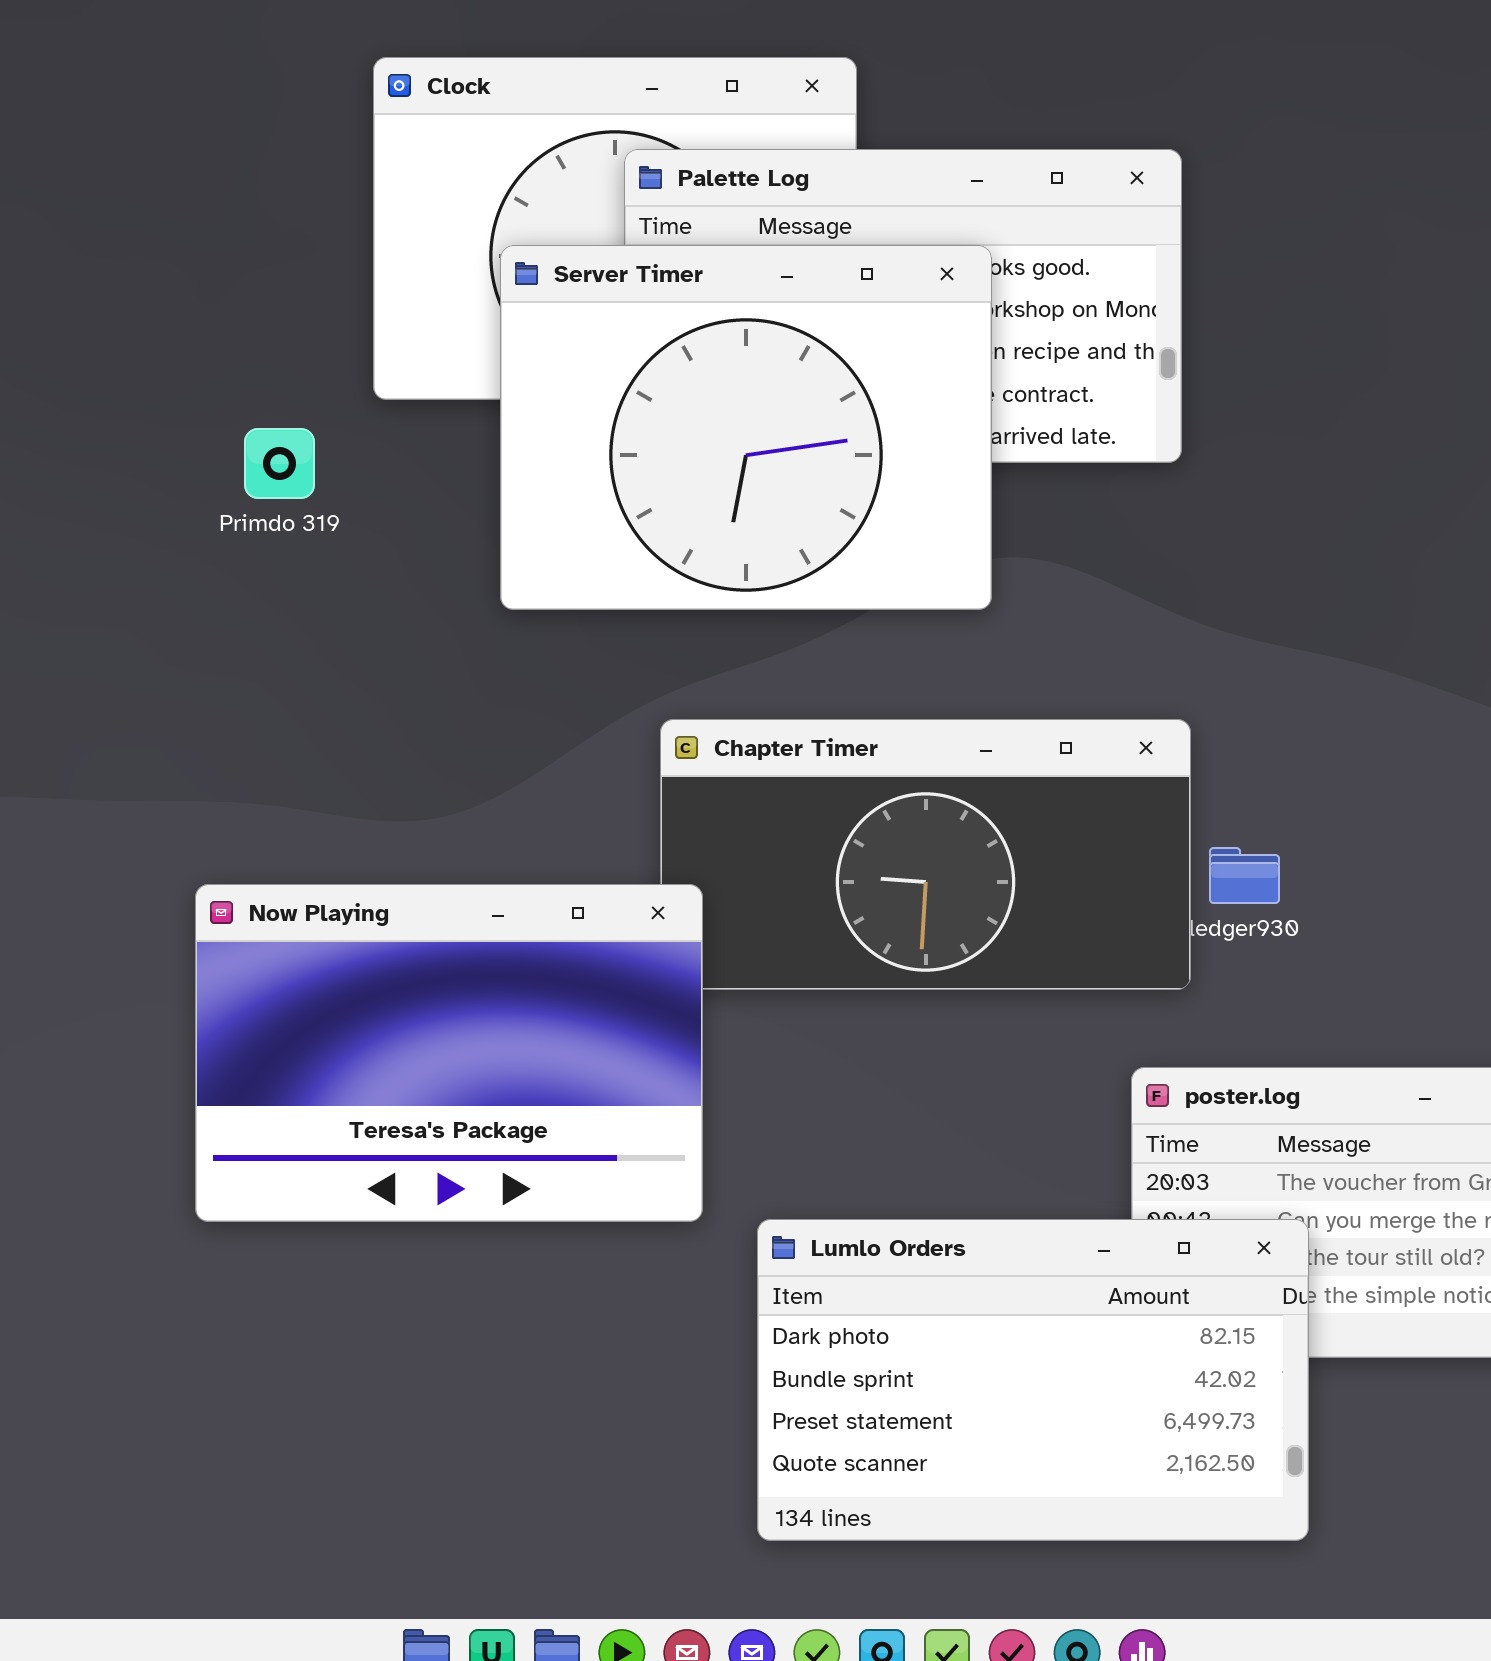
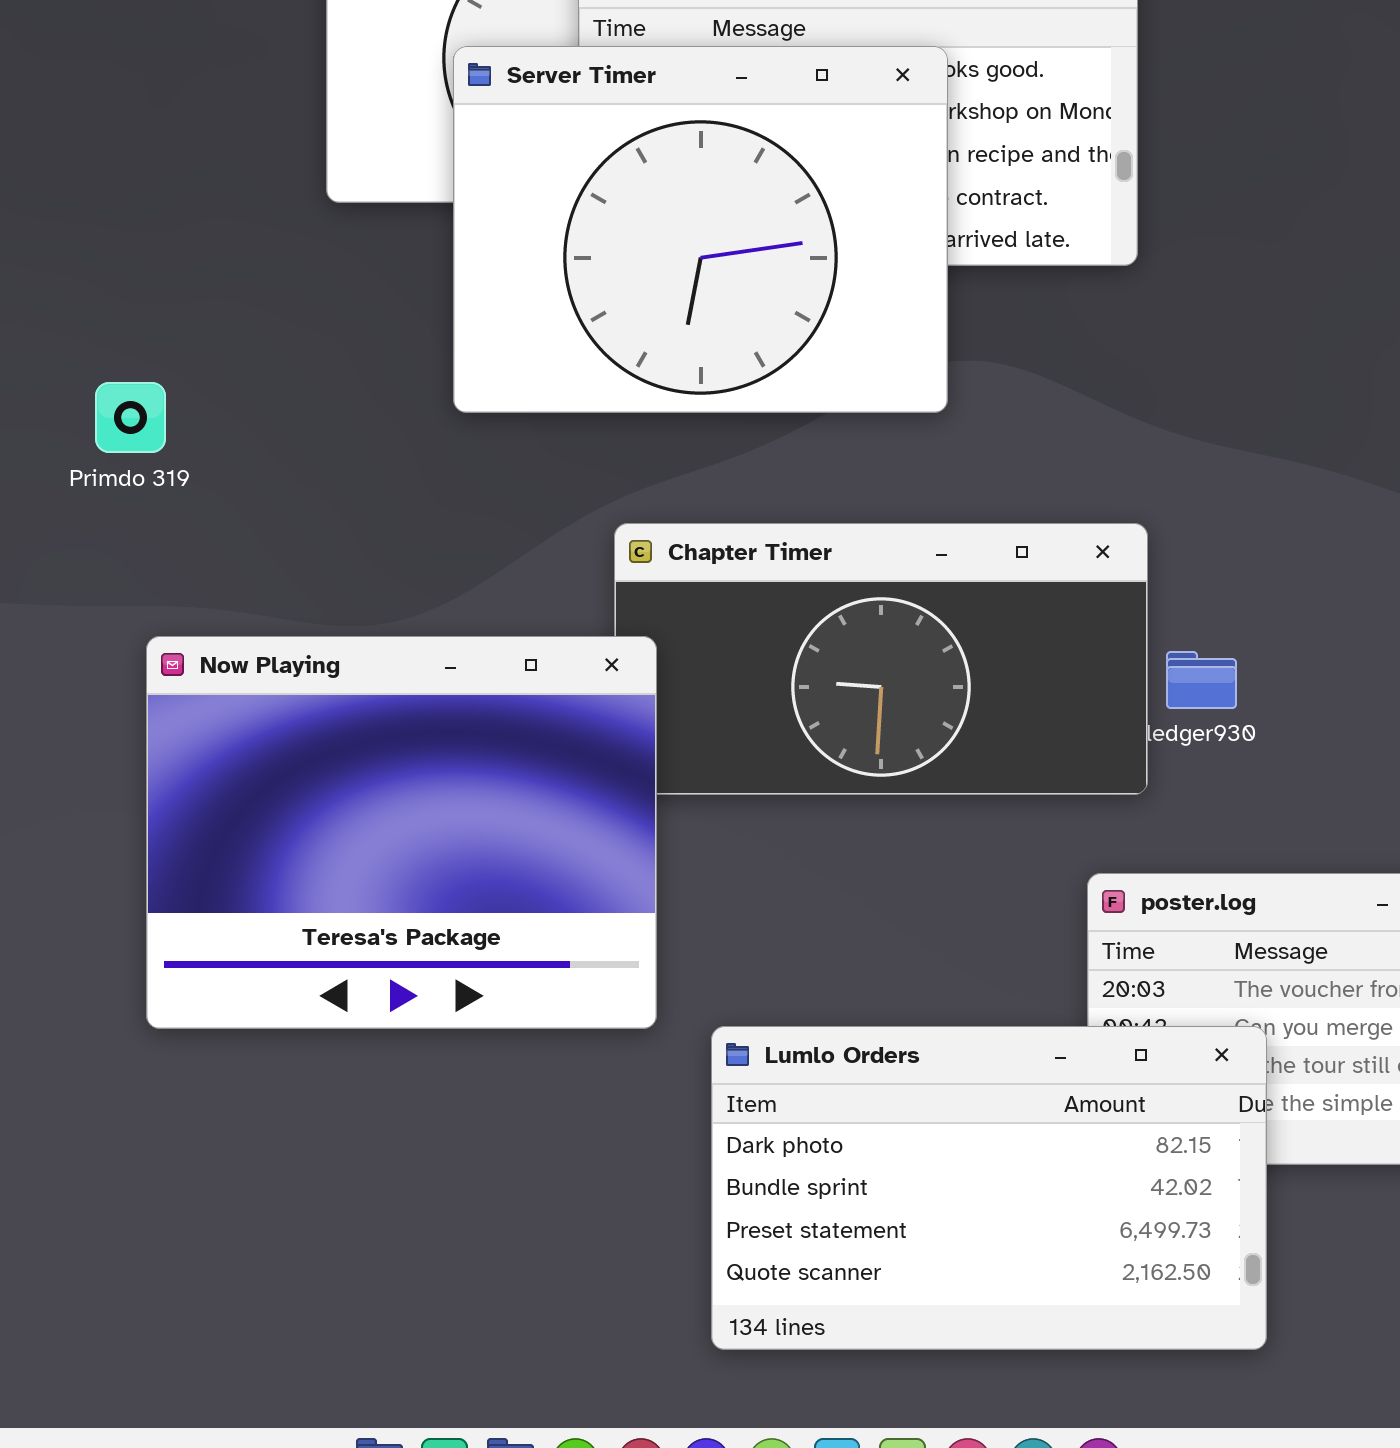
Primdo 319: [244,428,315,499] -> [95,382,166,453], moved
Now Playing: [195,884,703,1222] -> [146,636,657,1029], resized

